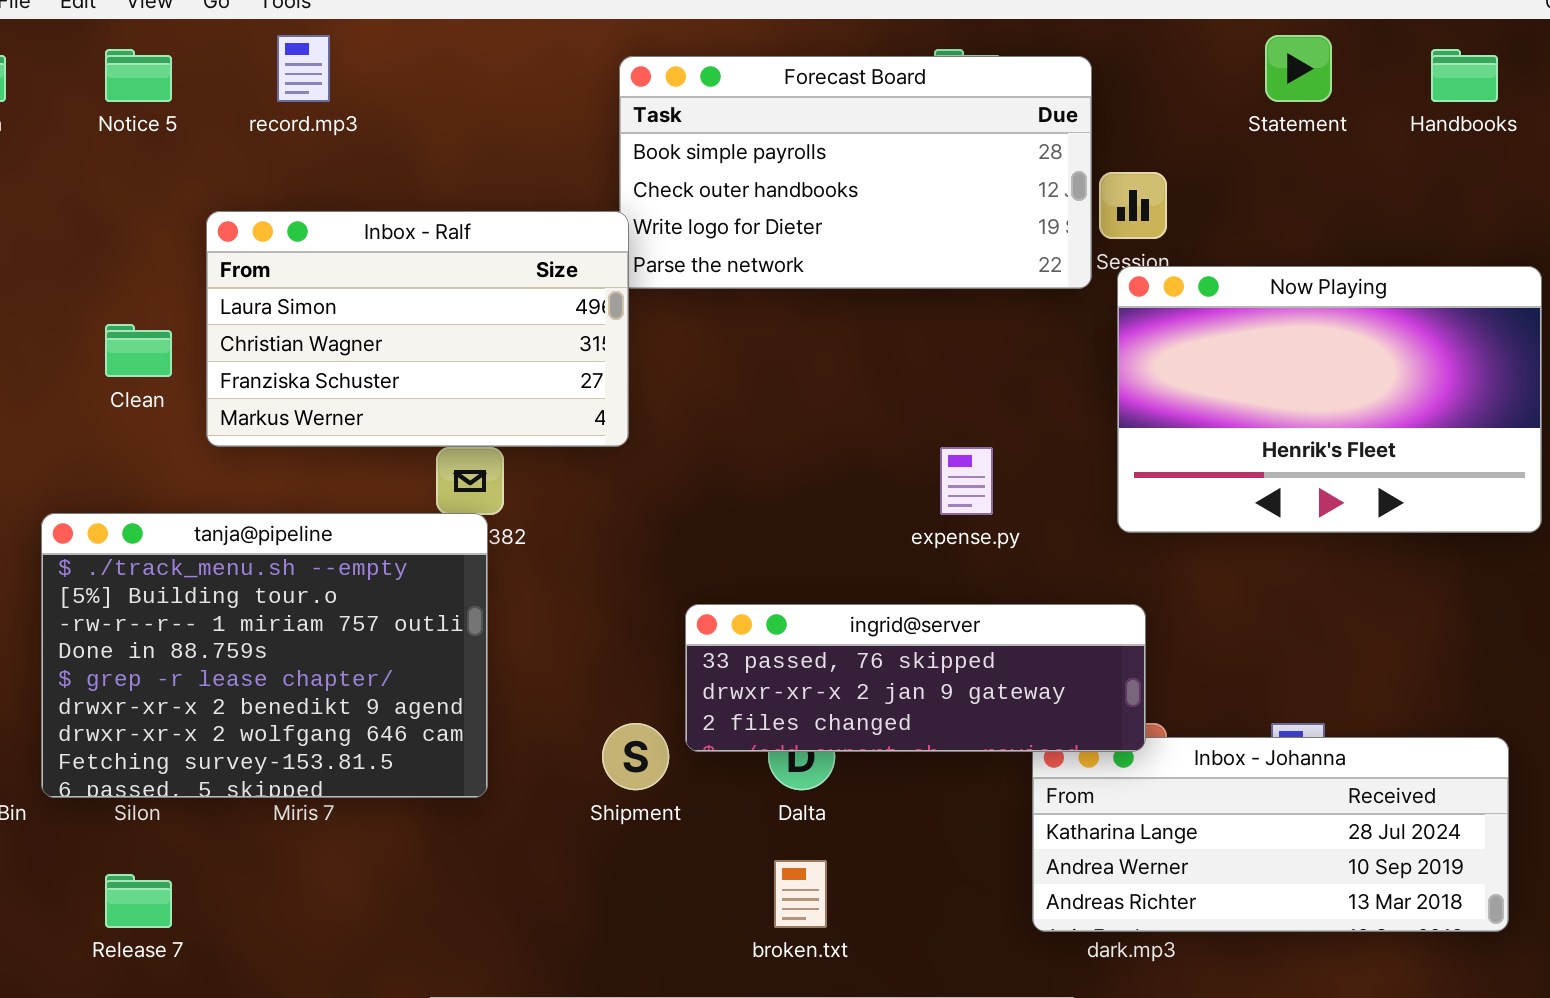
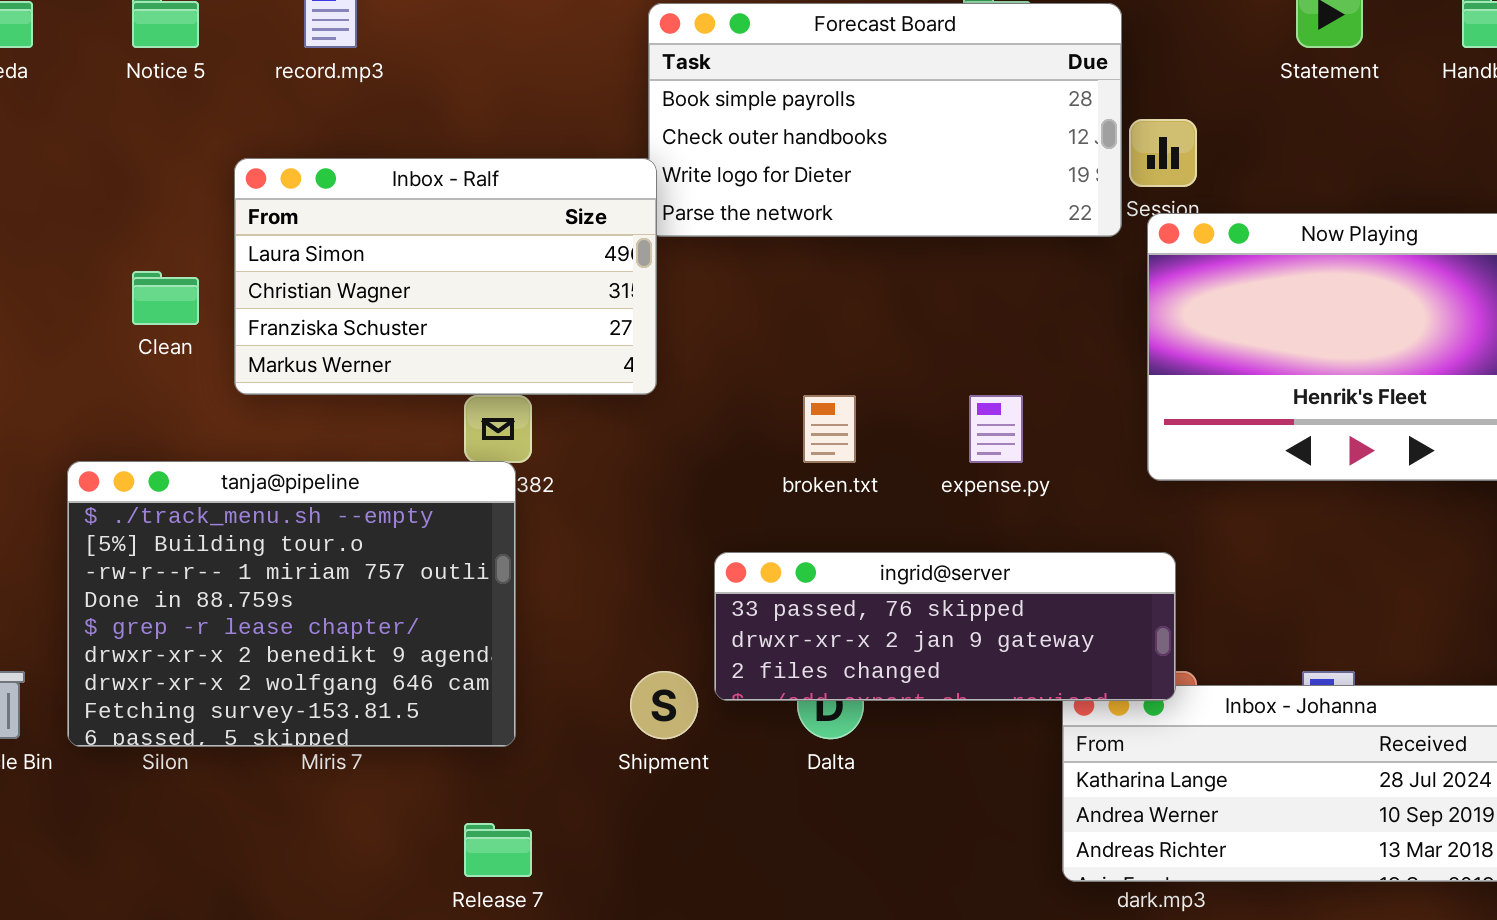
broken.txt: [774,860,827,928] -> [803,395,856,463], moved
Release 7: [105,874,172,928] -> [464,823,532,877], moved

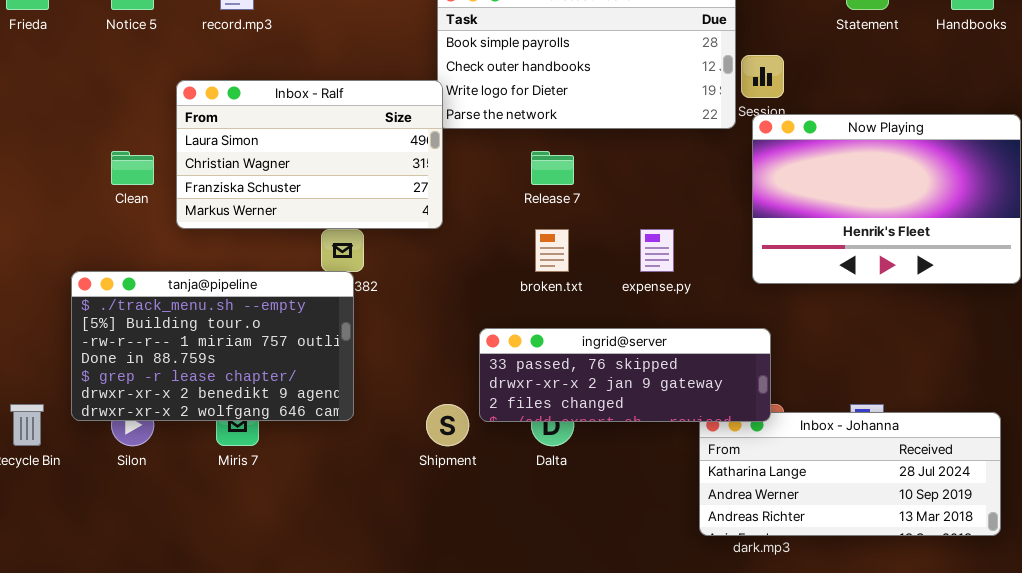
tanja@pipeline: [67,461,516,747] -> [71,271,354,421], resized
Release 7: [464,823,532,877] -> [531,151,574,185], moved

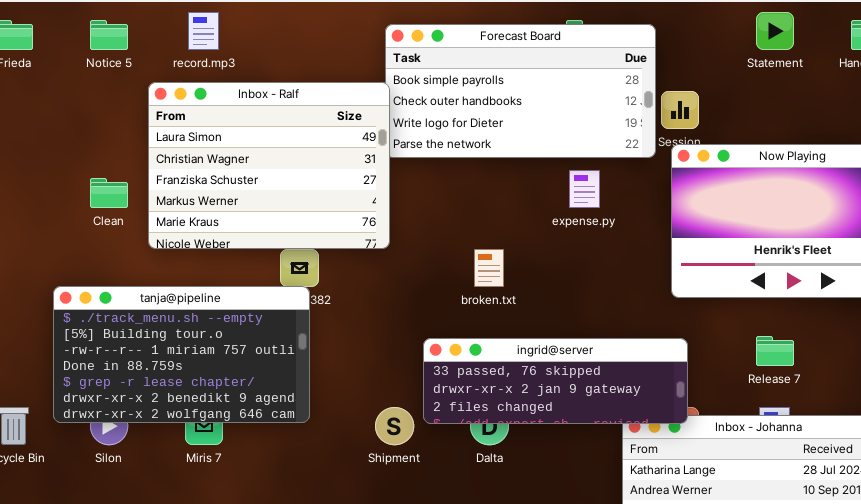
Inbox - Ralf: [176,80,443,229] -> [148,82,390,249], resized
Release 7: [531,151,574,185] -> [756,336,794,366], moved
expense.py: [640,229,674,272] -> [569,170,600,208], moved

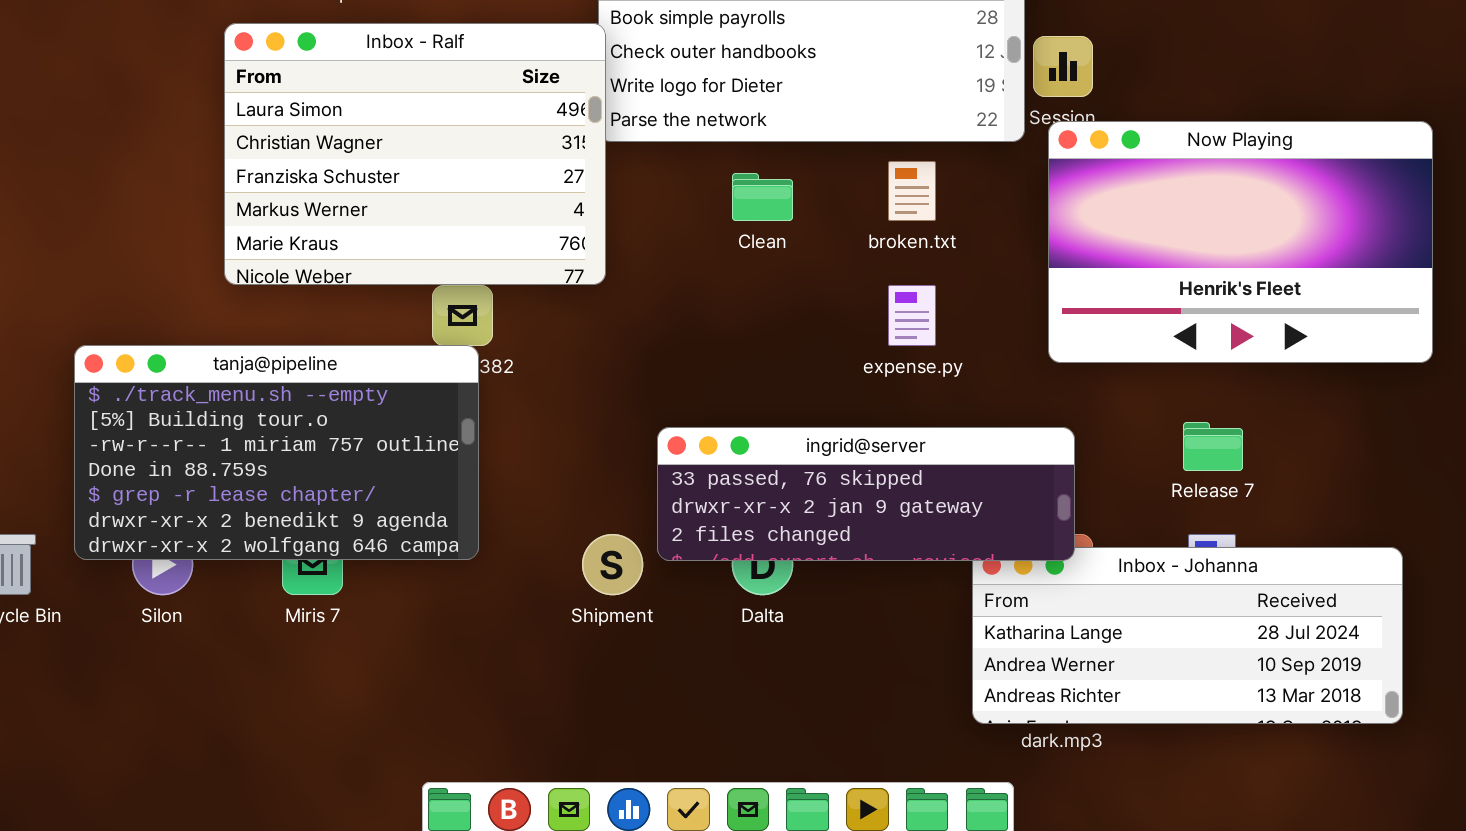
expense.py: [569,170,600,208] -> [888,285,936,346], moved
Clean: [90,178,128,208] -> [732,173,793,221], moved
broken.txt: [474,249,504,287] -> [888,161,936,221], moved

